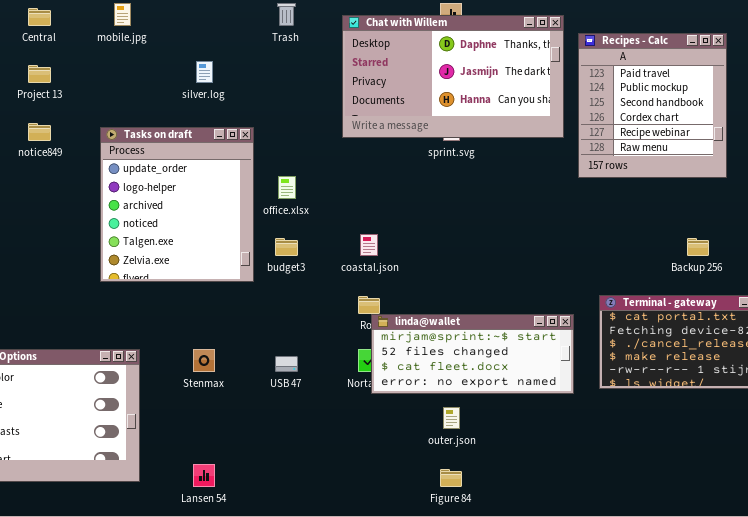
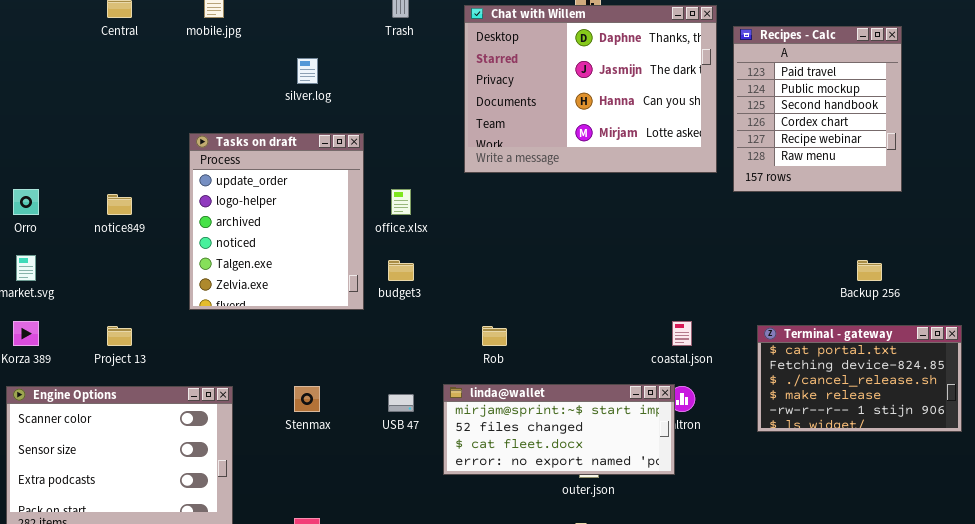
Chat with Willem: [342,15,564,138] -> [464,5,717,173], resized
Project 13: [28,65,51,83] -> [107,326,132,346], moved
notice849: [28,123,51,141] -> [107,194,132,215], moved
coastal.json: [360,234,378,256] -> [672,321,692,346], moved
linda@wallet: [371,314,574,394] -> [443,384,675,475], moved

